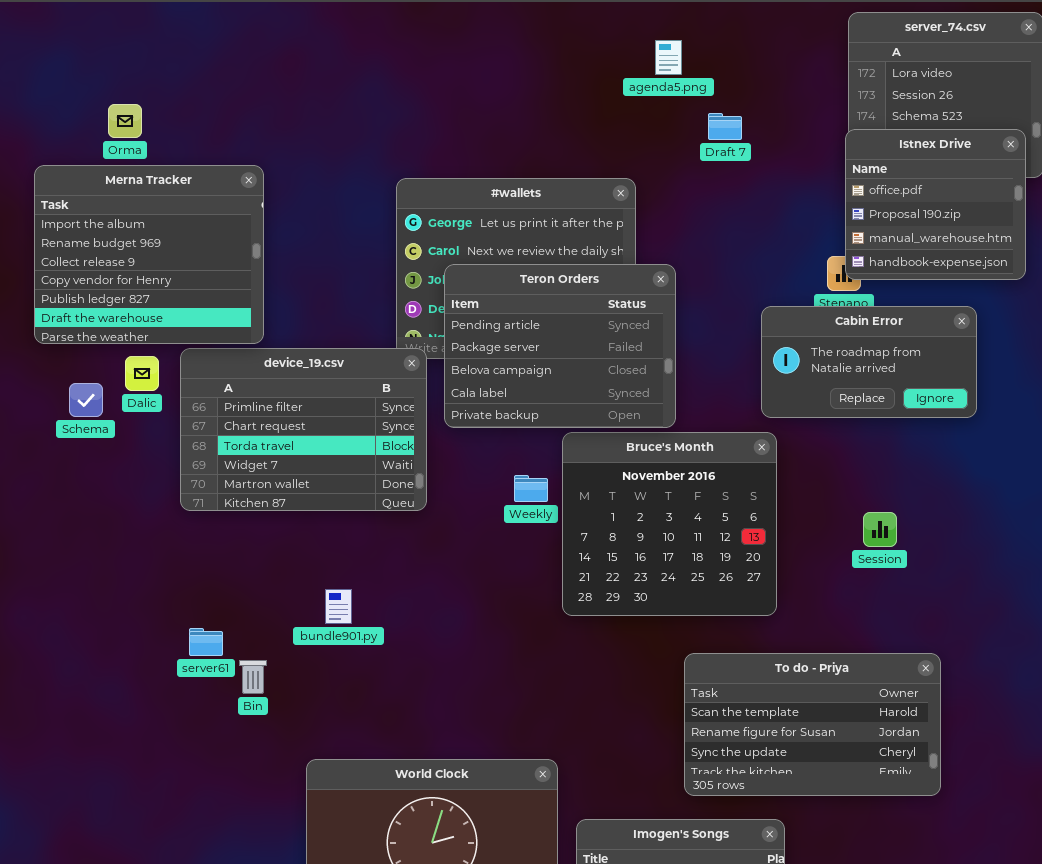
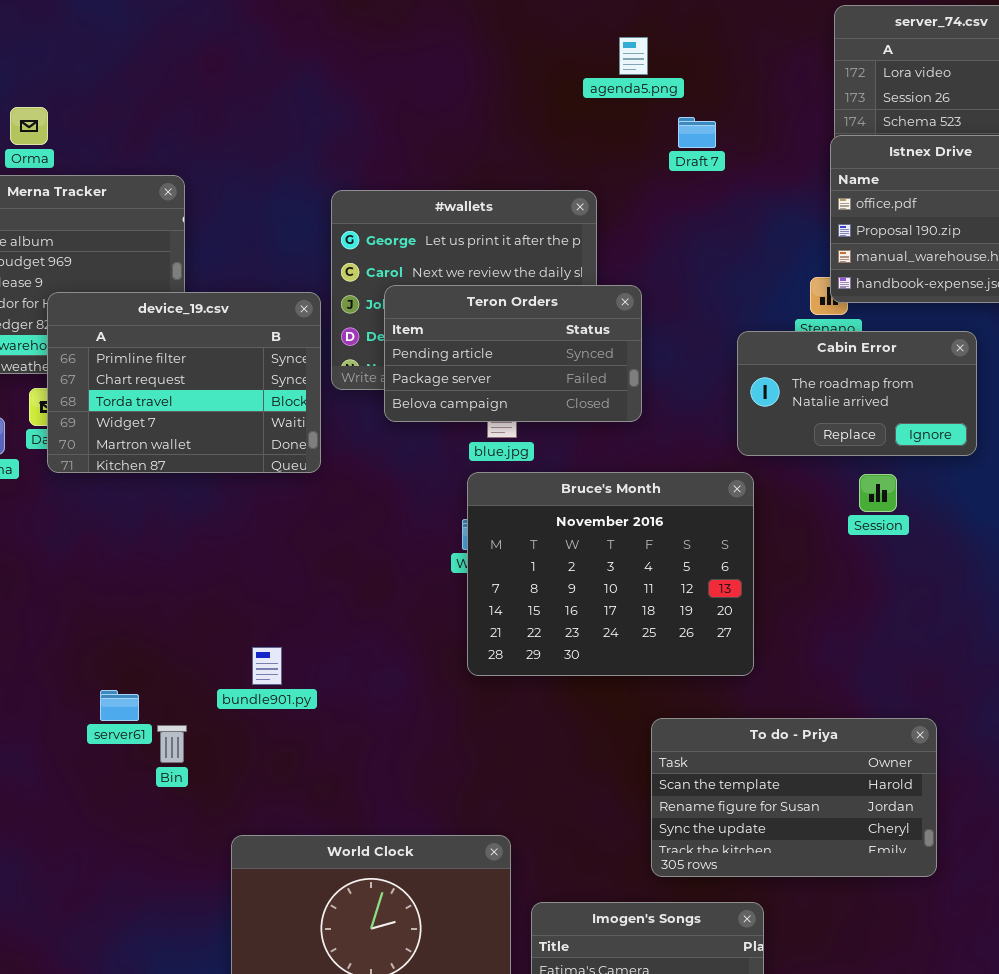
Teron Orders: [444,264,676,428] -> [384,285,642,422], resized
device_19.csv: [180,348,427,511] -> [47,292,321,473], moved
Bruce's Month: [562,432,777,616] -> [467,472,754,676], resized
Session: [863,512,897,547] -> [859,474,897,512], moved

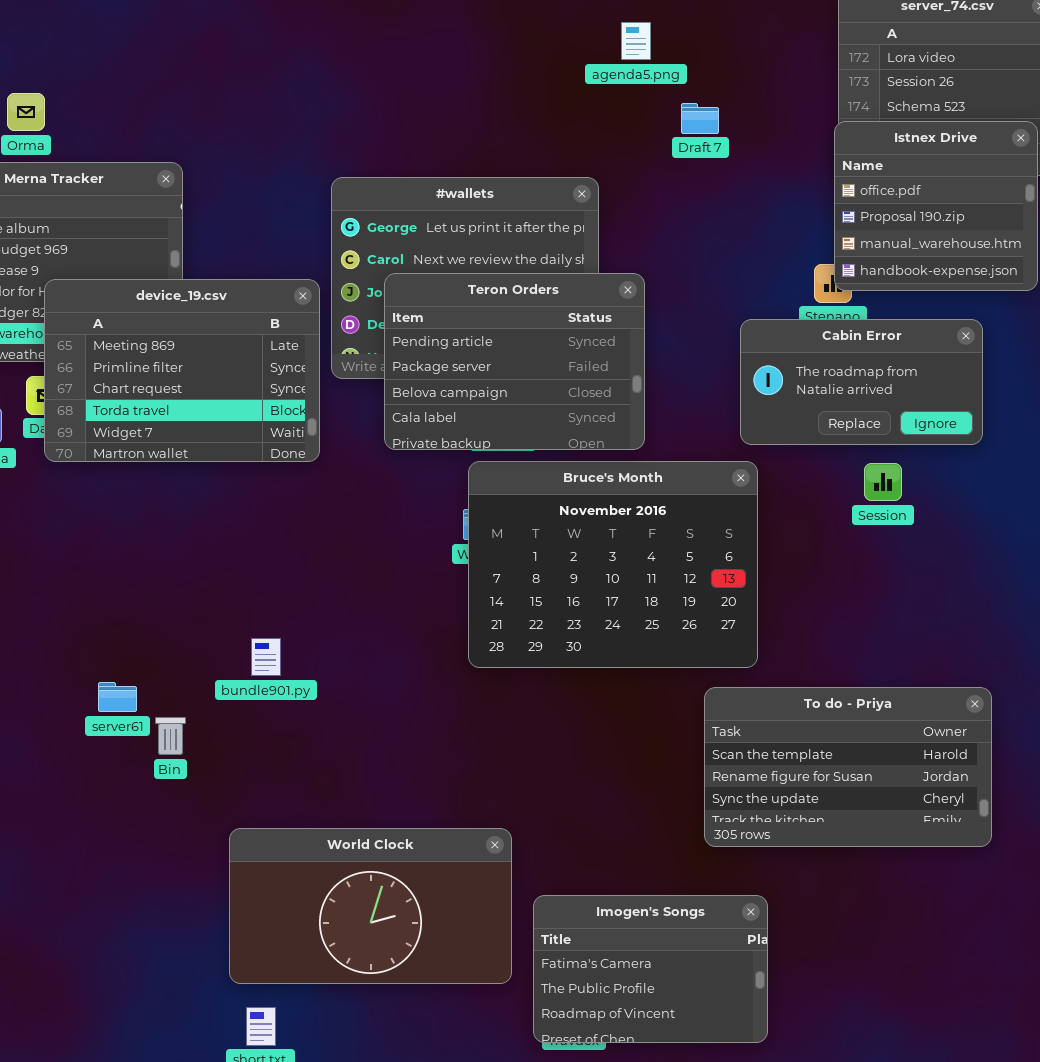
Teron Orders: [384,285,642,422] -> [384,273,645,450], resized
device_19.csv: [47,292,321,473] -> [44,279,320,462], scrolled up 1 row
To do - Priya: [651,718,937,877] -> [704,687,992,847], moved

